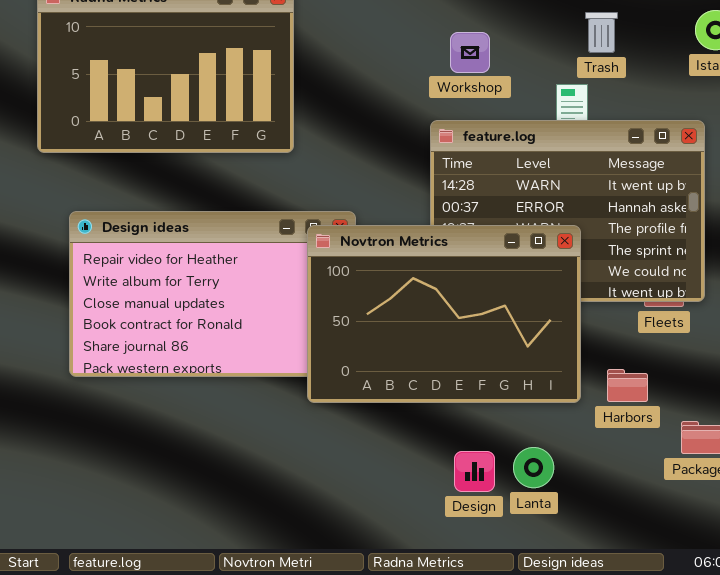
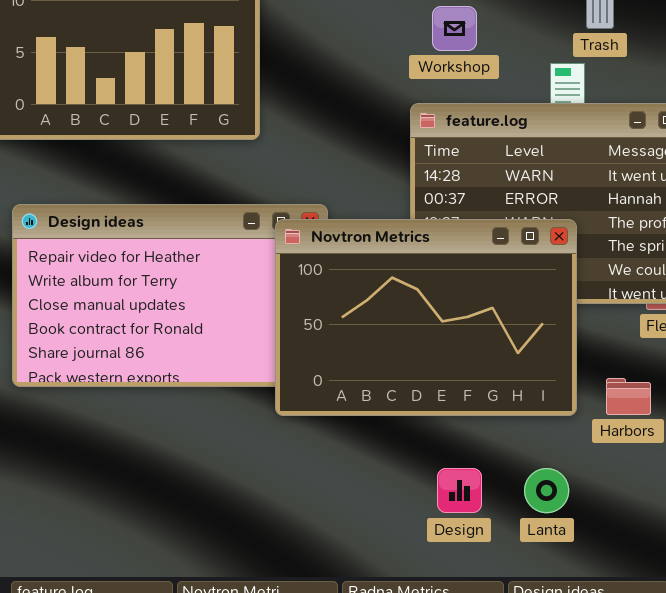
Lanta: [513,447,554,488] -> [524,468,569,513], moved

